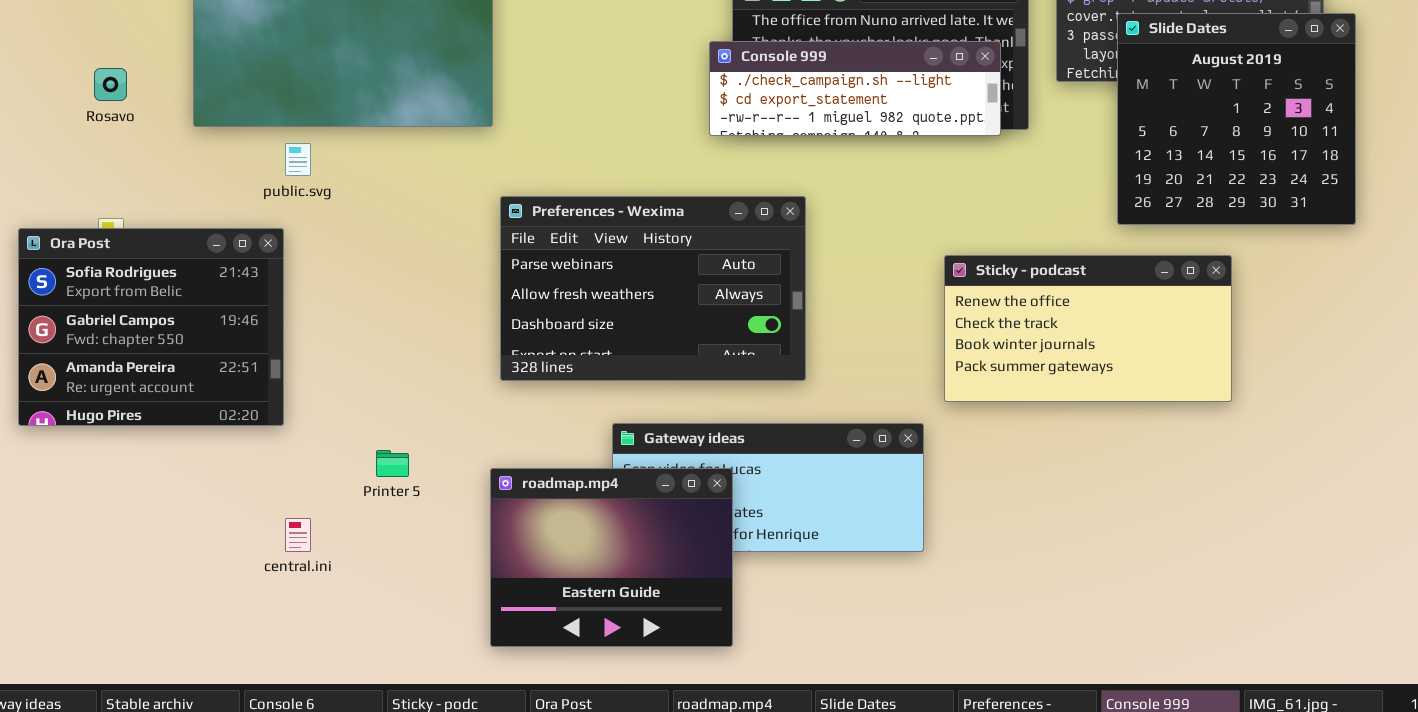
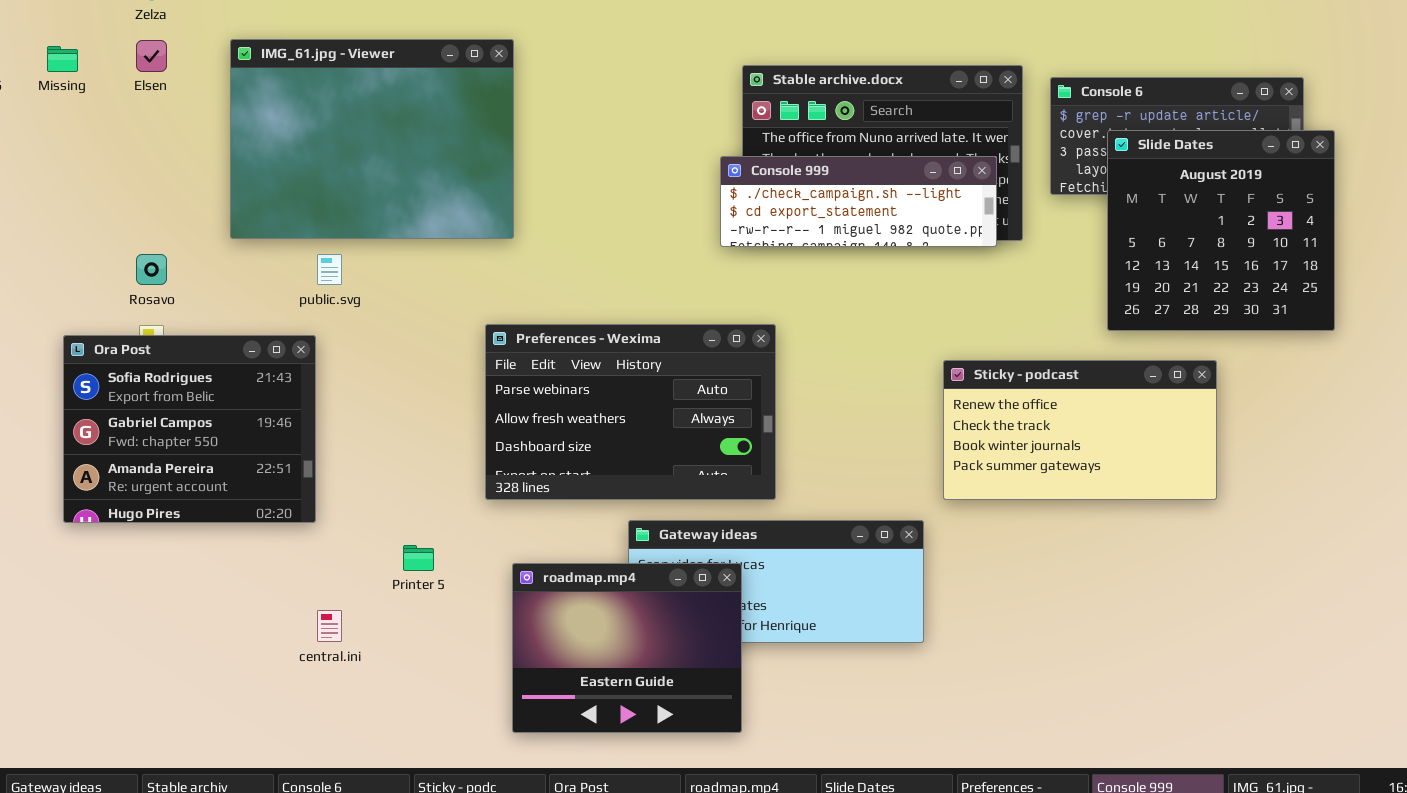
Rosavo: [94,68,127,101] -> [136,254,167,285], moved
Preferences - Wexima: [500,196,806,381] -> [485,324,776,500], moved

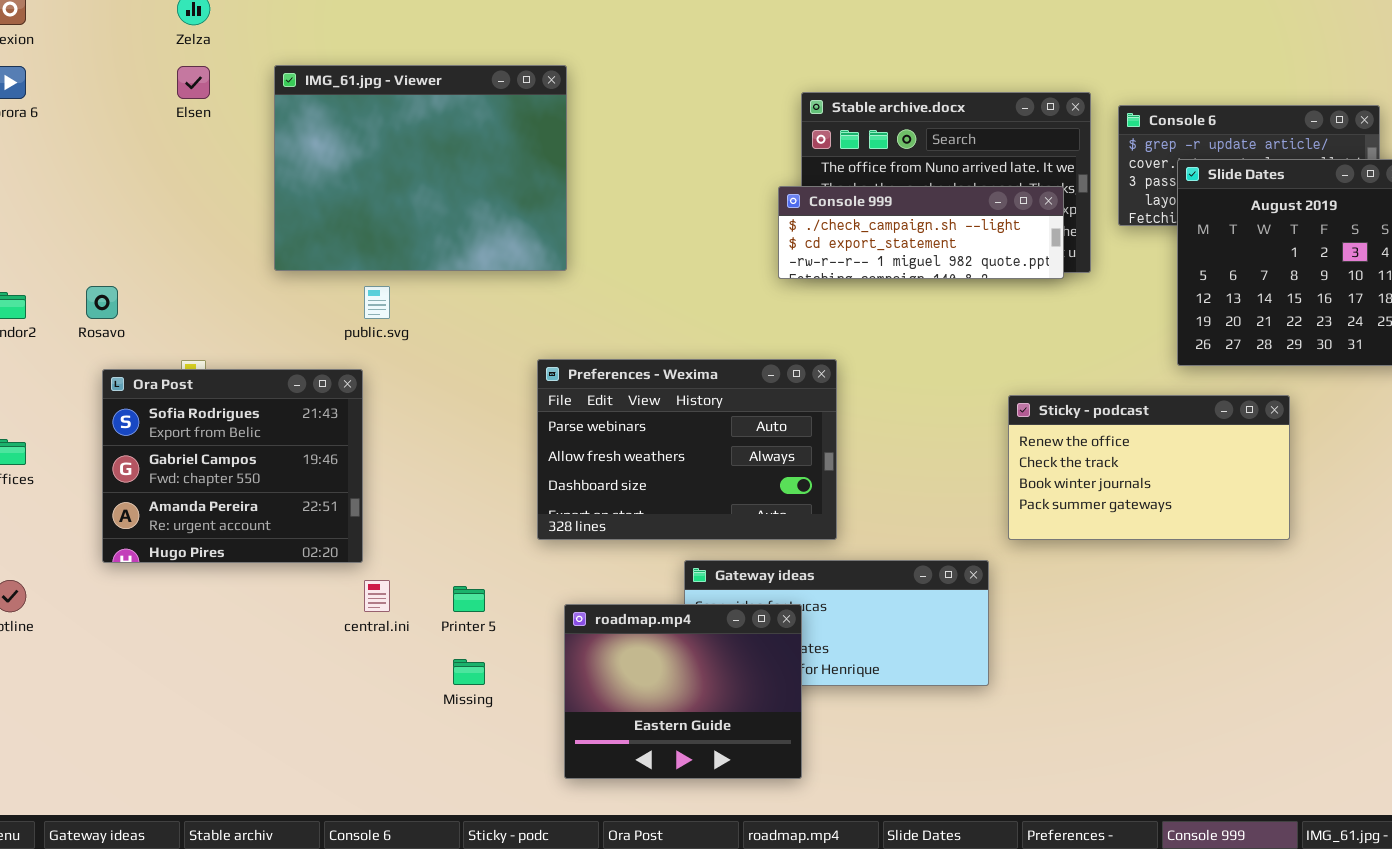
Missing: [47,46,78,72] -> [453,659,485,685], moved
Rosavo: [136,254,167,285] -> [86,286,118,319], moved
central.ini: [317,610,342,642] -> [364,580,390,612], moved

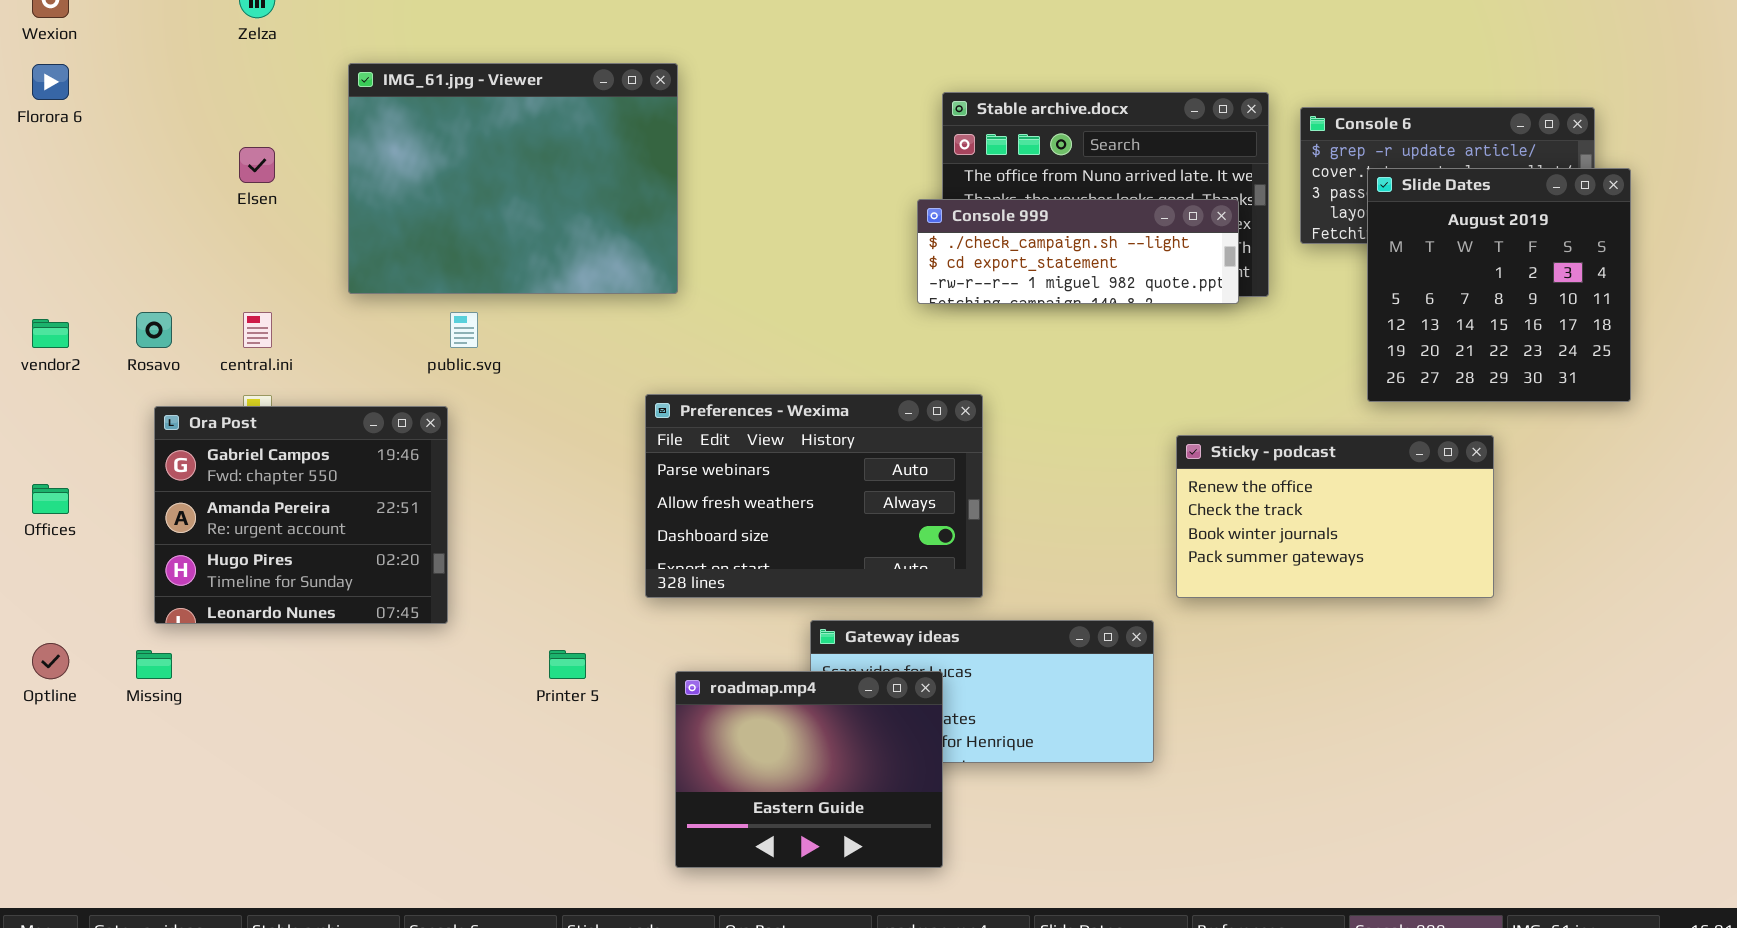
Elsen: [177,66,210,99] -> [239,147,275,183], moved
Ora Post: [102,369,363,563] -> [154,406,448,624], scrolled down 1 row
central.ini: [364,580,390,612] -> [243,312,272,348], moved
Missing: [453,659,485,685] -> [136,650,172,679], moved

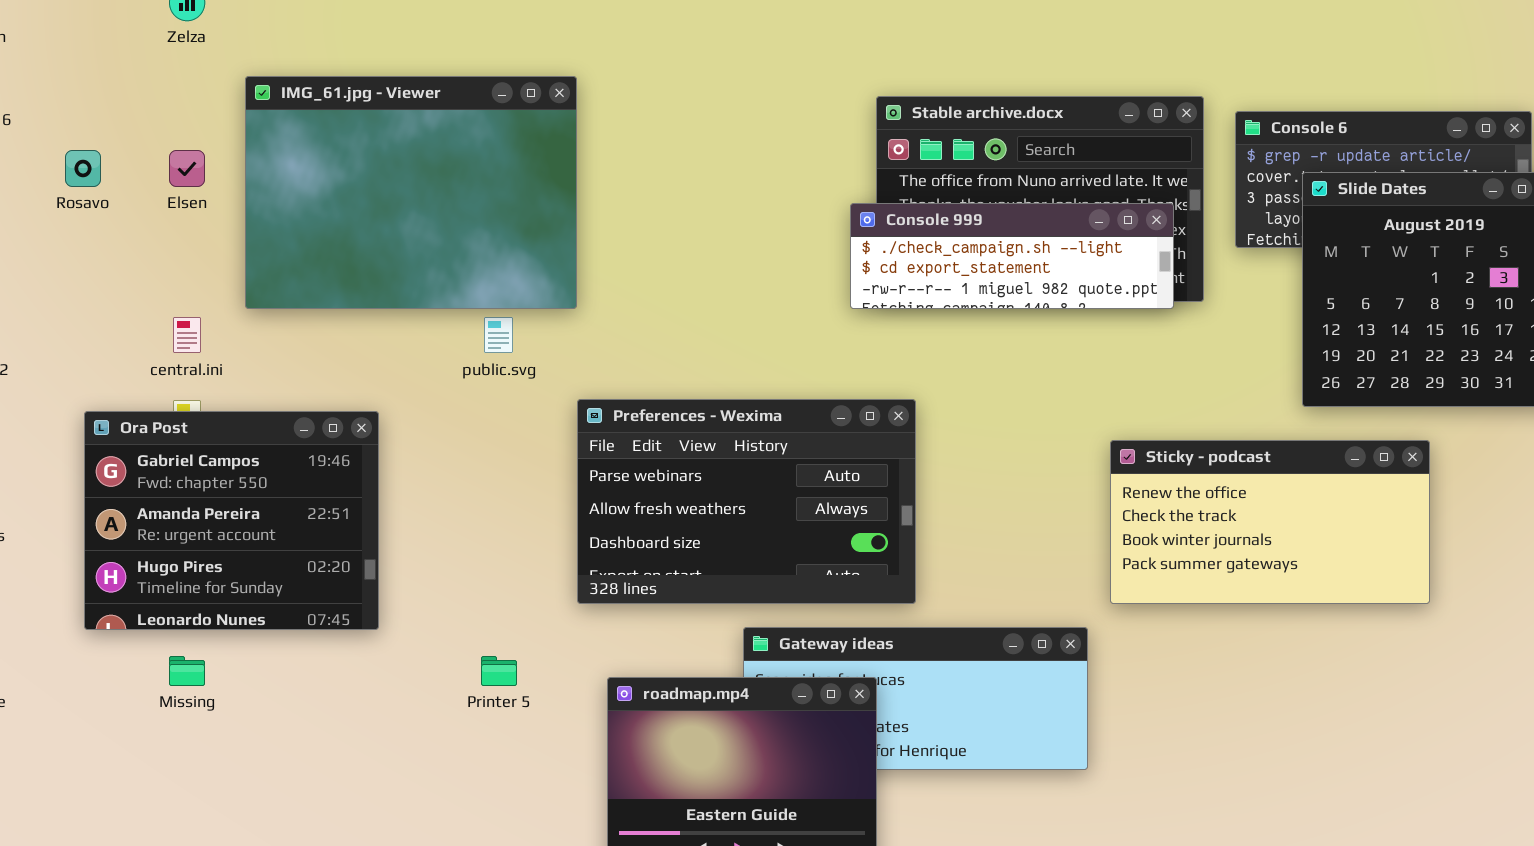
IMG_61.jpg - Viewer: [348,63,678,294] -> [245,76,577,309], moved
Rosavo: [136,312,172,348] -> [65,150,101,187], moved
public.svg: [450,312,478,348] -> [484,317,513,353], moved
Missing: [136,650,172,679] -> [169,656,205,686], moved

